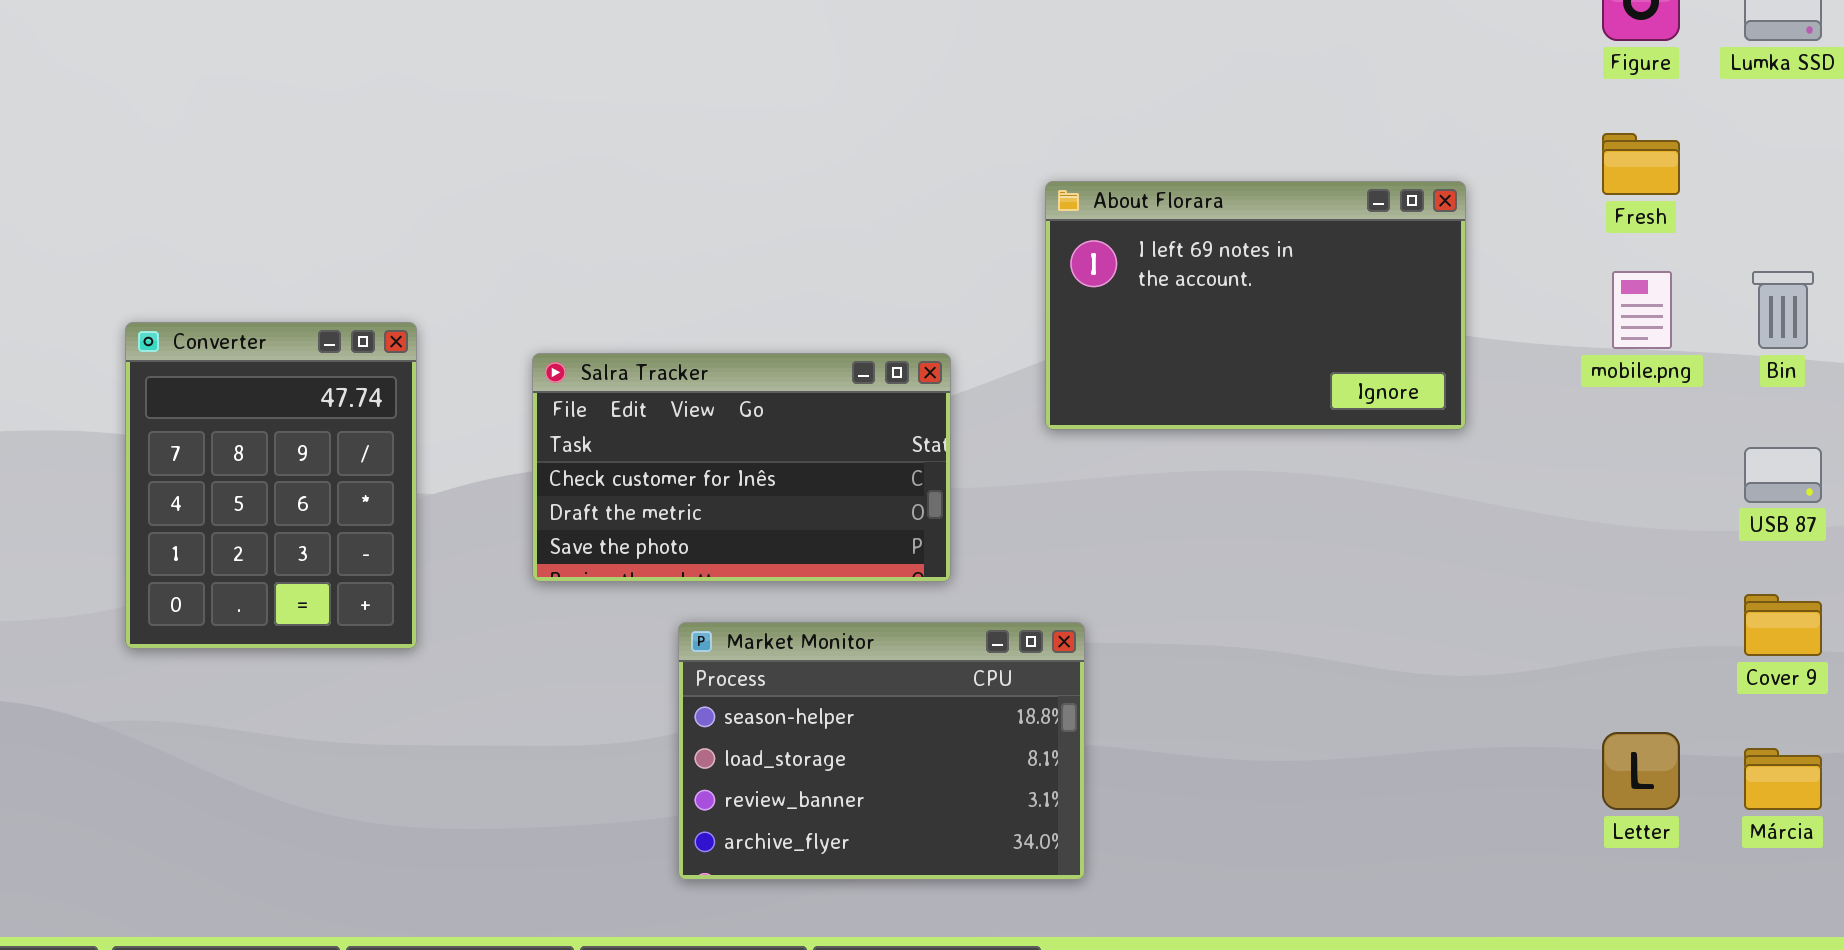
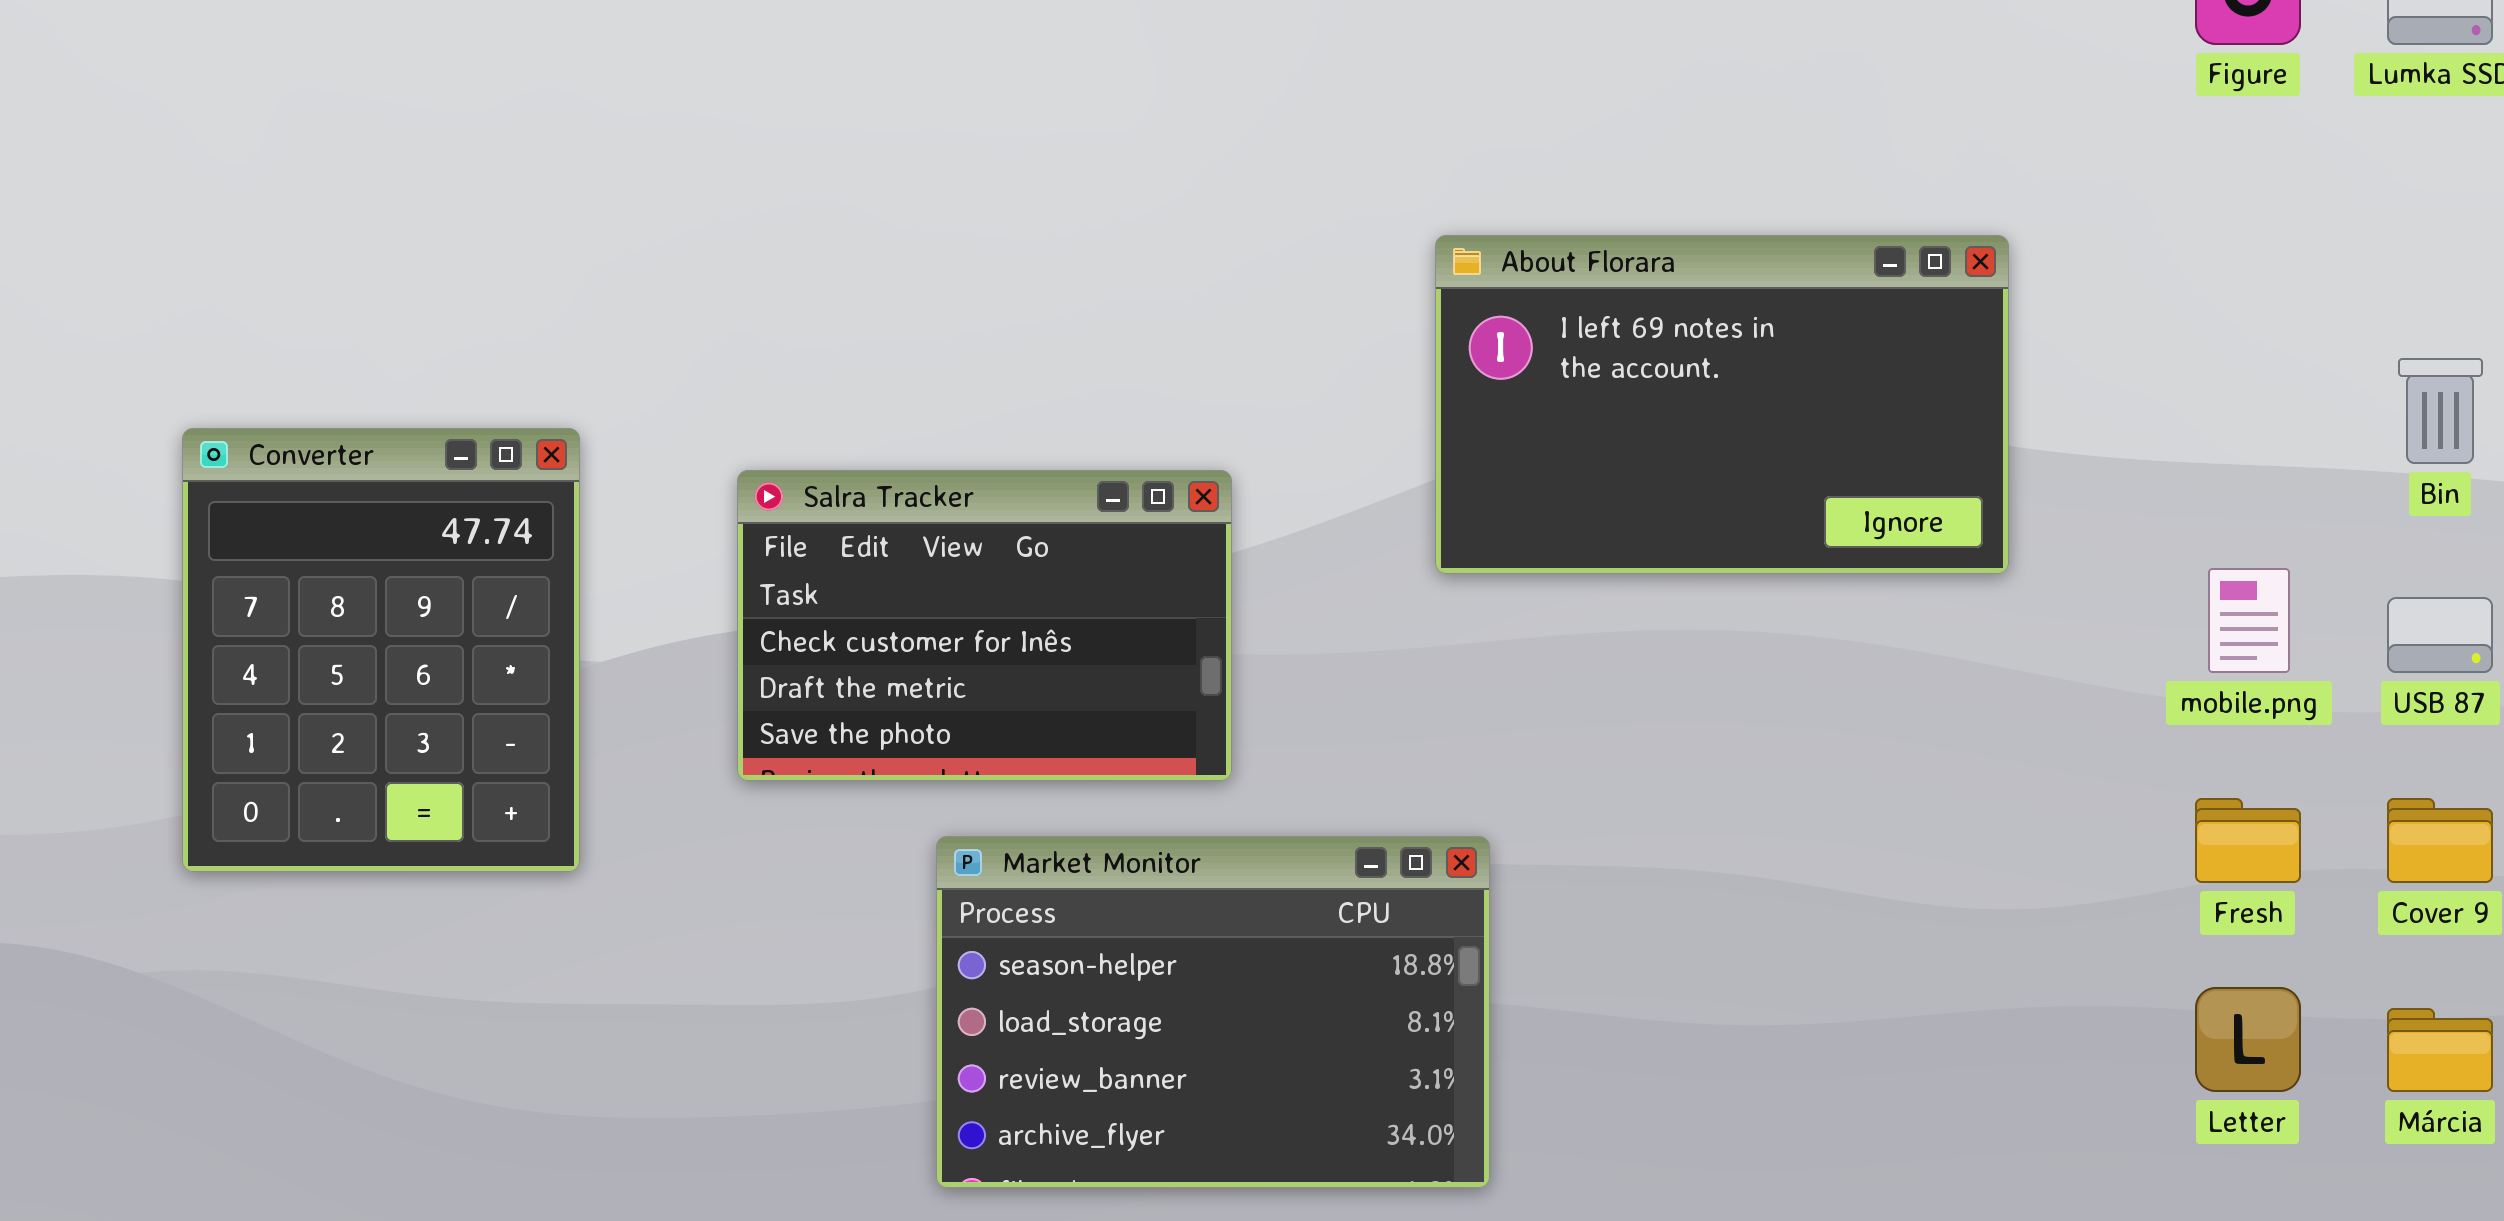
Fresh: [1602,133,1680,195] -> [2195,798,2301,883], moved
mobile.png: [1612,271,1672,349] -> [2208,568,2290,673], moved
Salra Tracker: [532,353,951,582] -> [737,470,1232,781], resized

